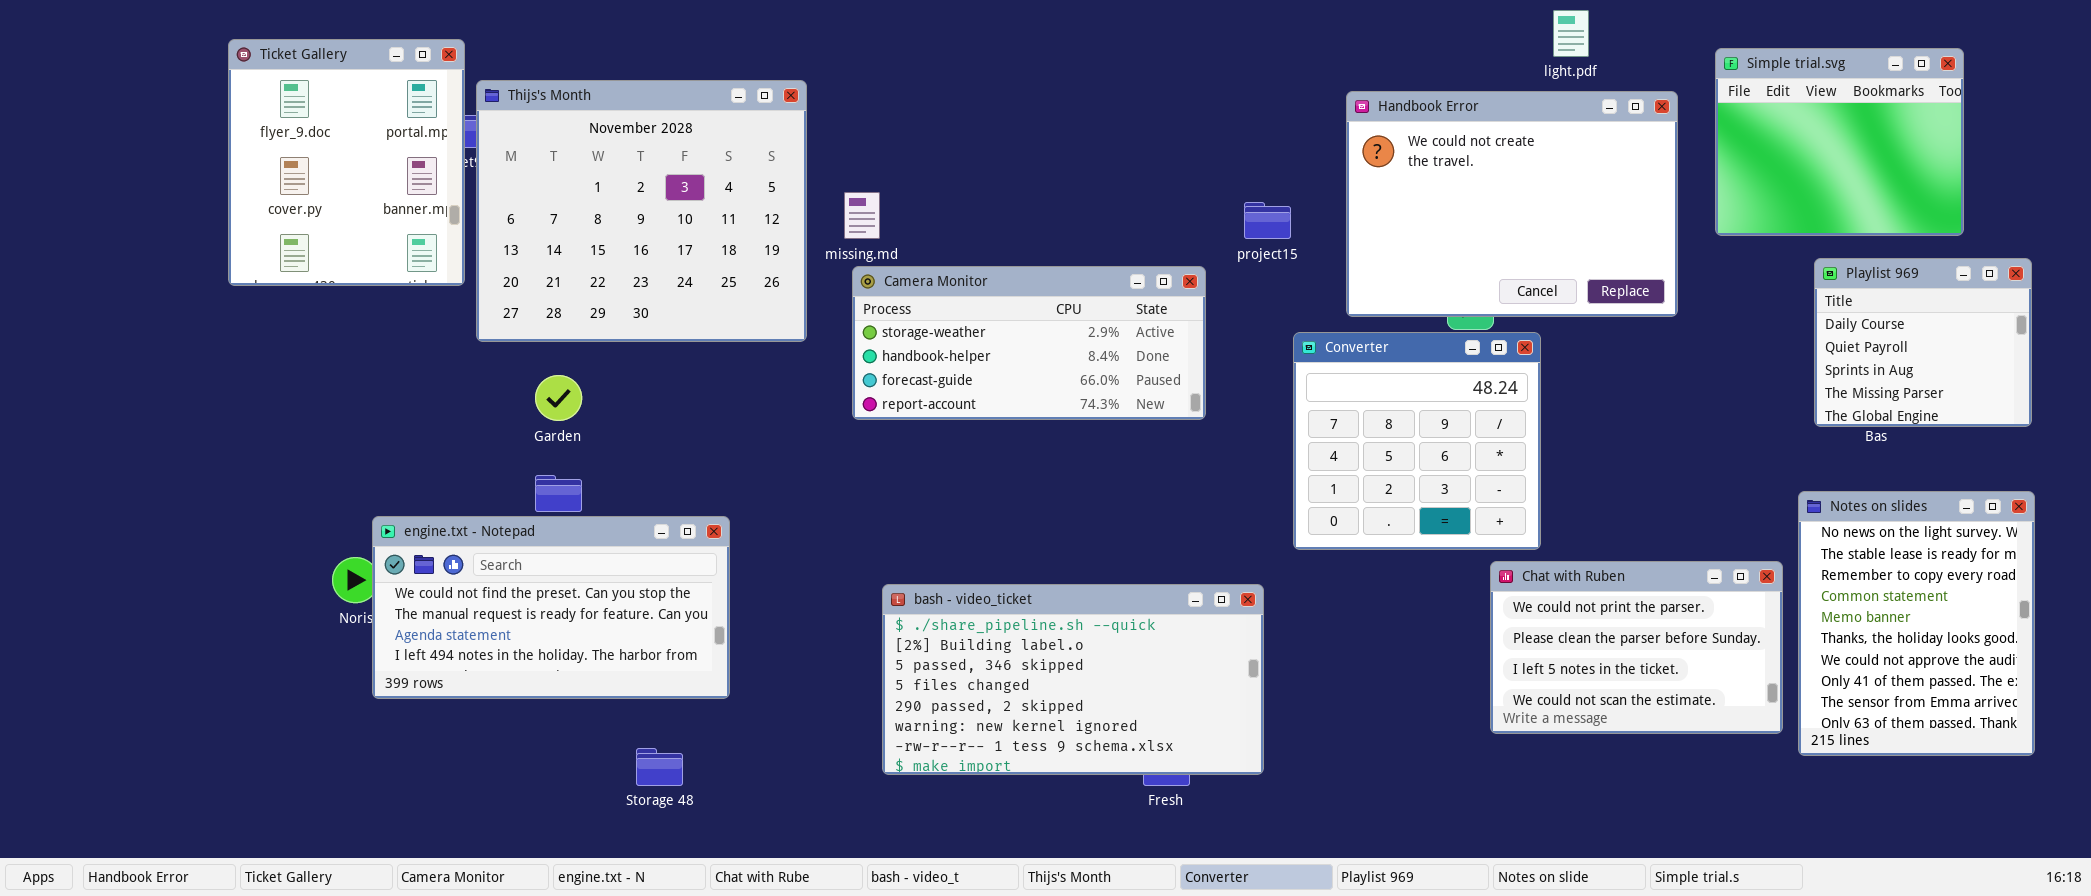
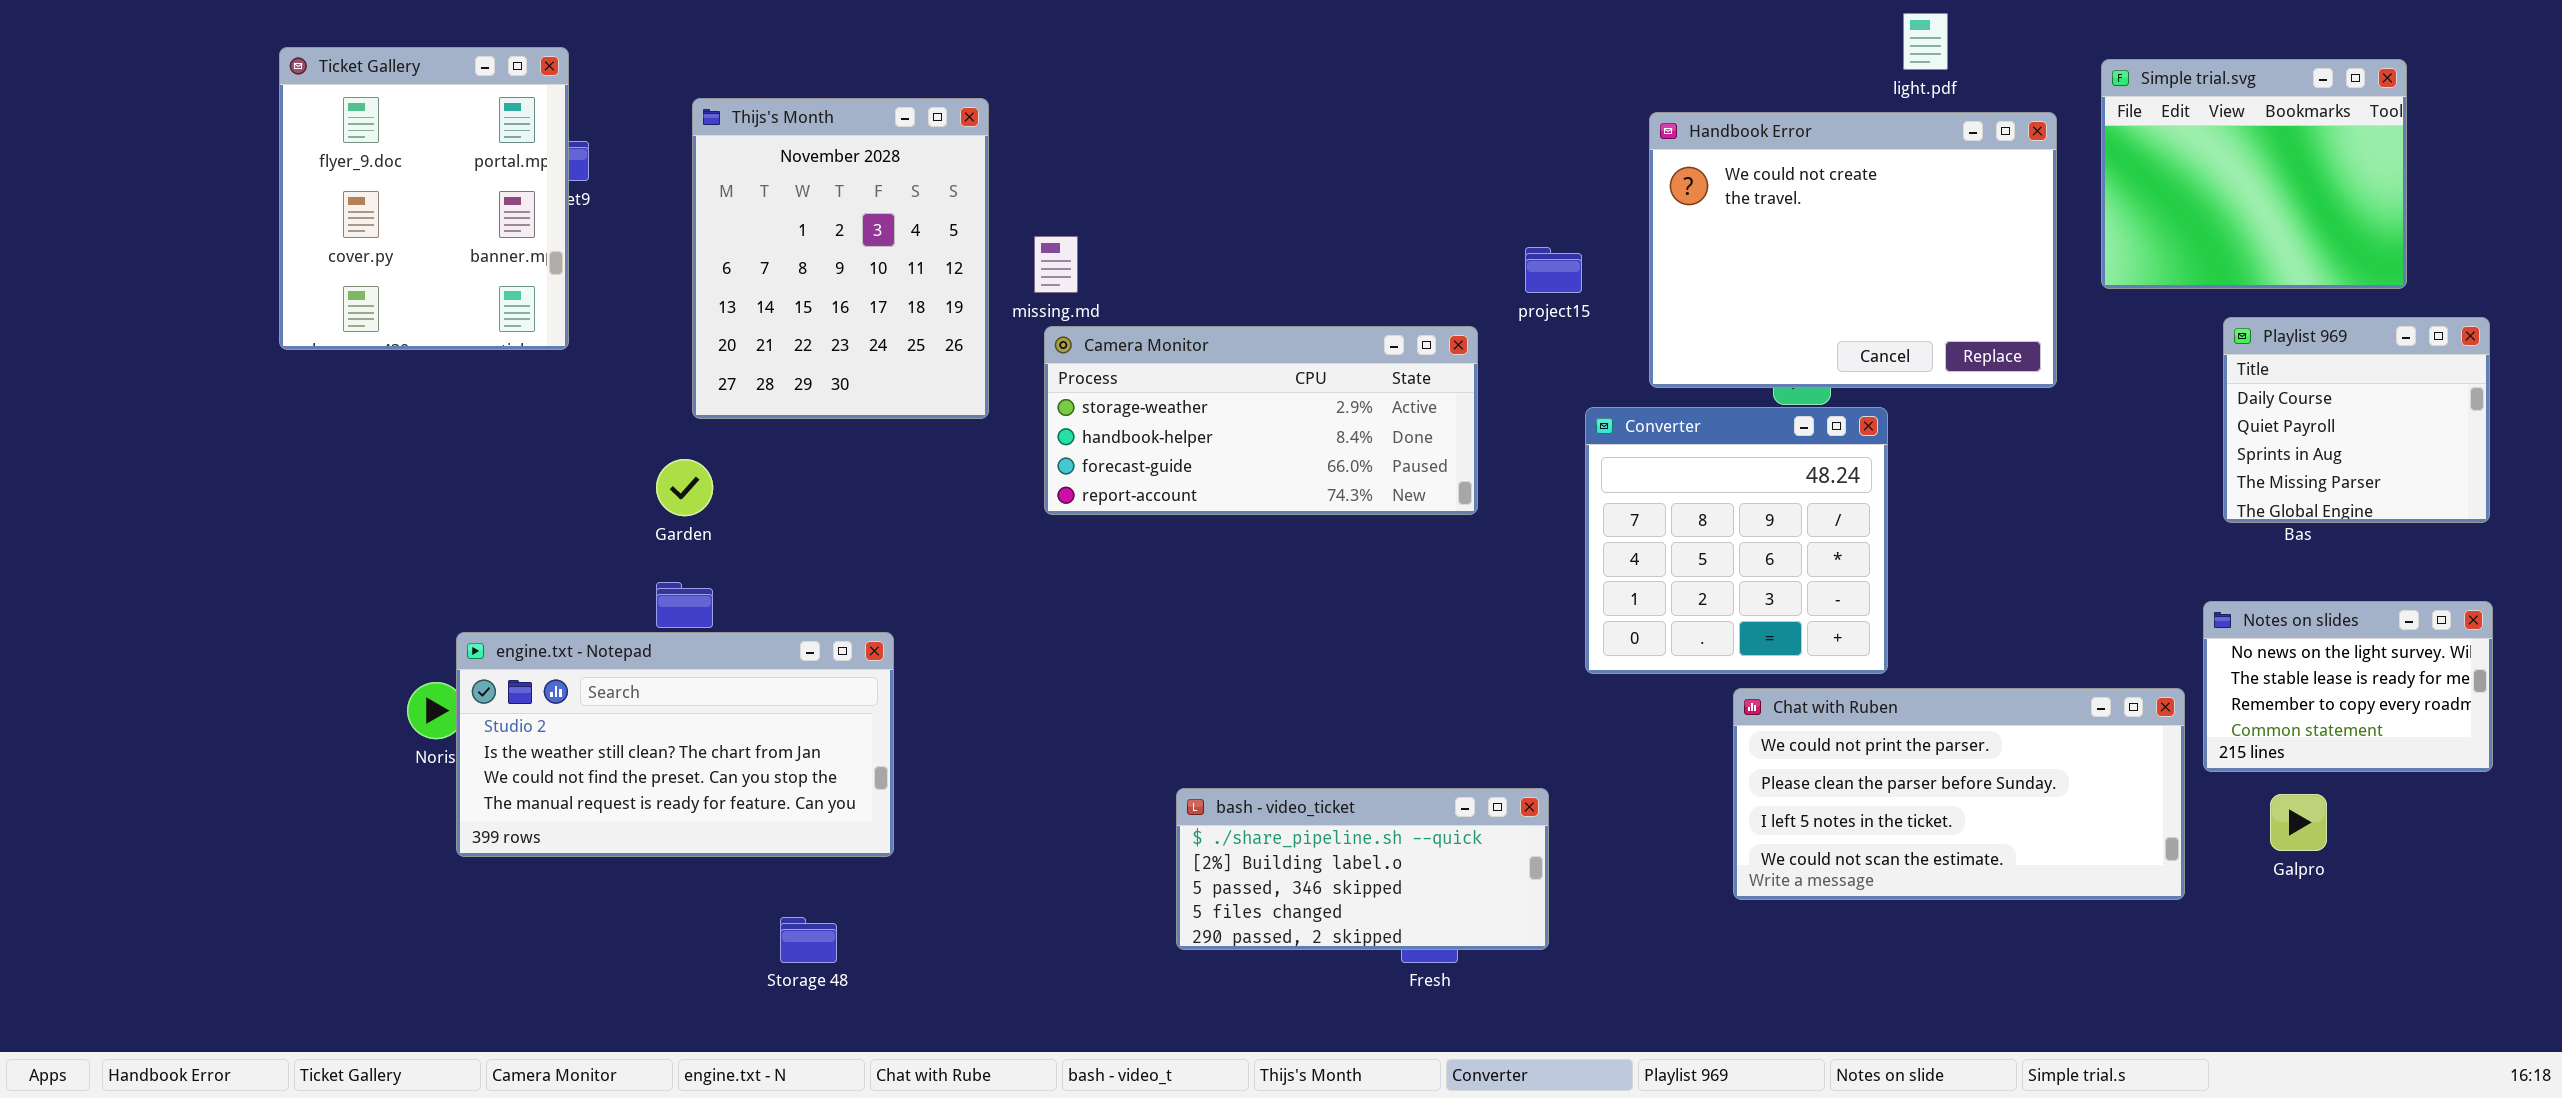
Thijs's Month: [476,80,807,342] -> [692,98,989,419], resized
Notes on slides: [1798,491,2035,756] -> [2203,601,2493,772], resized
engine.txt - Notepad: [372,516,730,699] -> [456,632,894,857], scrolled up 2 rows
Chat with Ruben: [1490,561,1783,734] -> [1733,688,2185,900], resized
bash - video_ticket: [882,584,1264,775] -> [1176,788,1549,950], resized

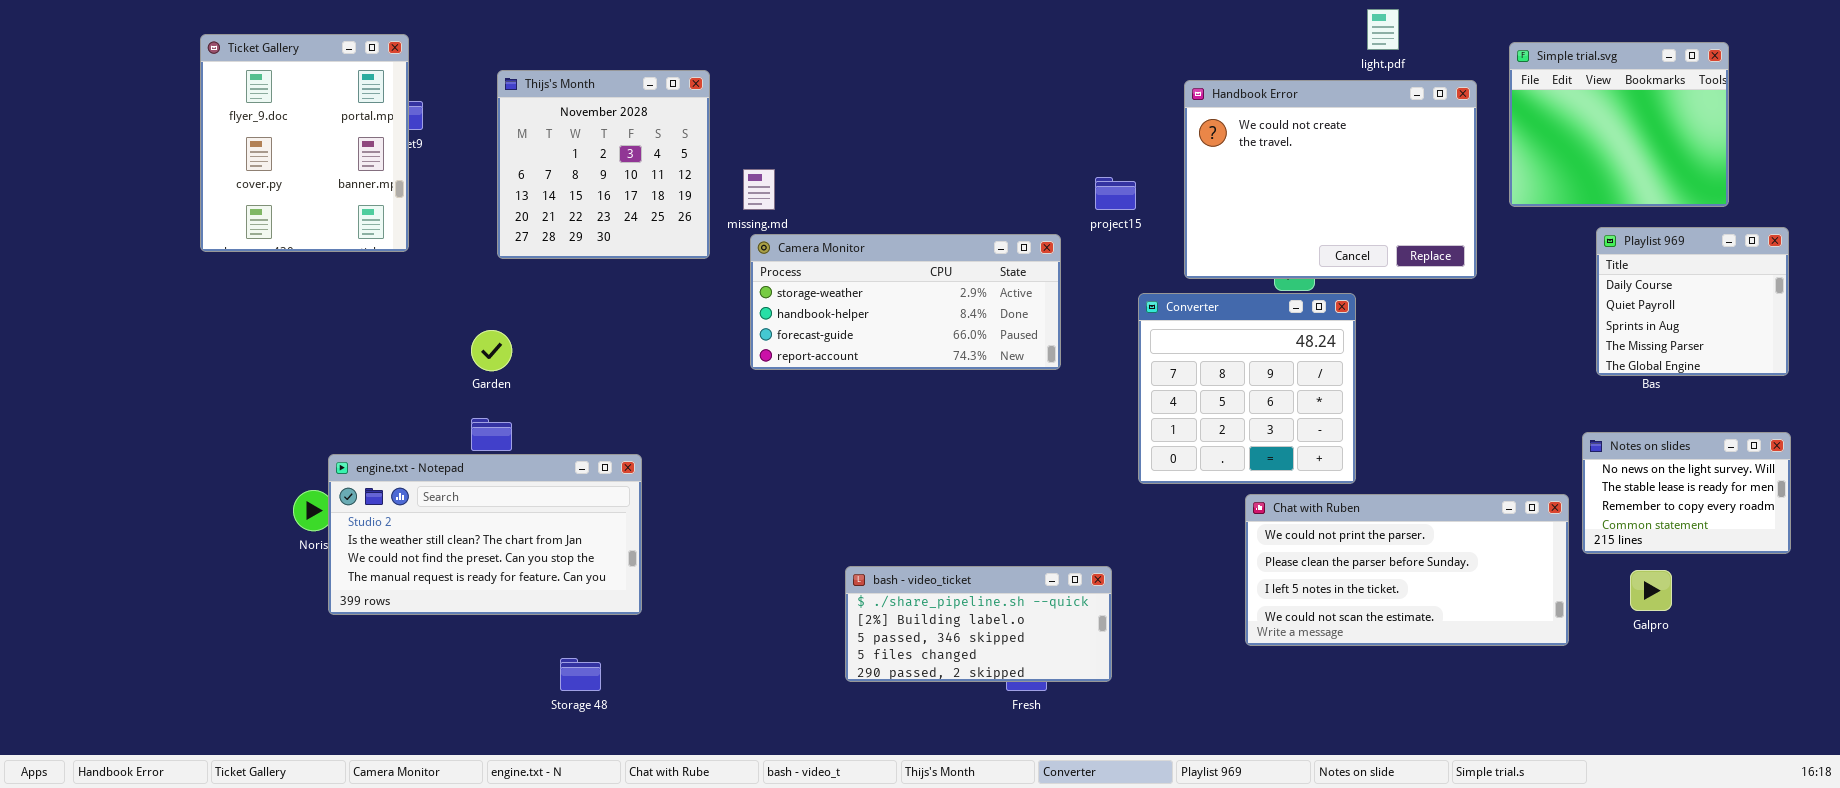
Thijs's Month: [692,98,989,419] -> [497,70,710,259], resized

